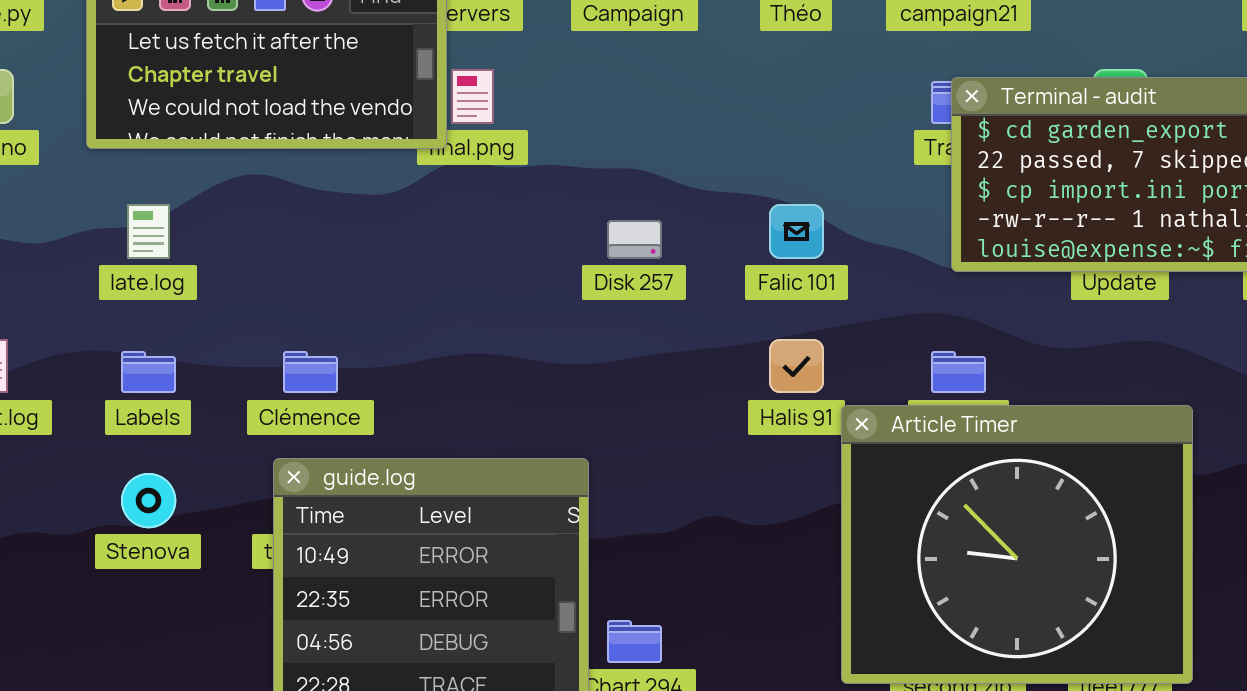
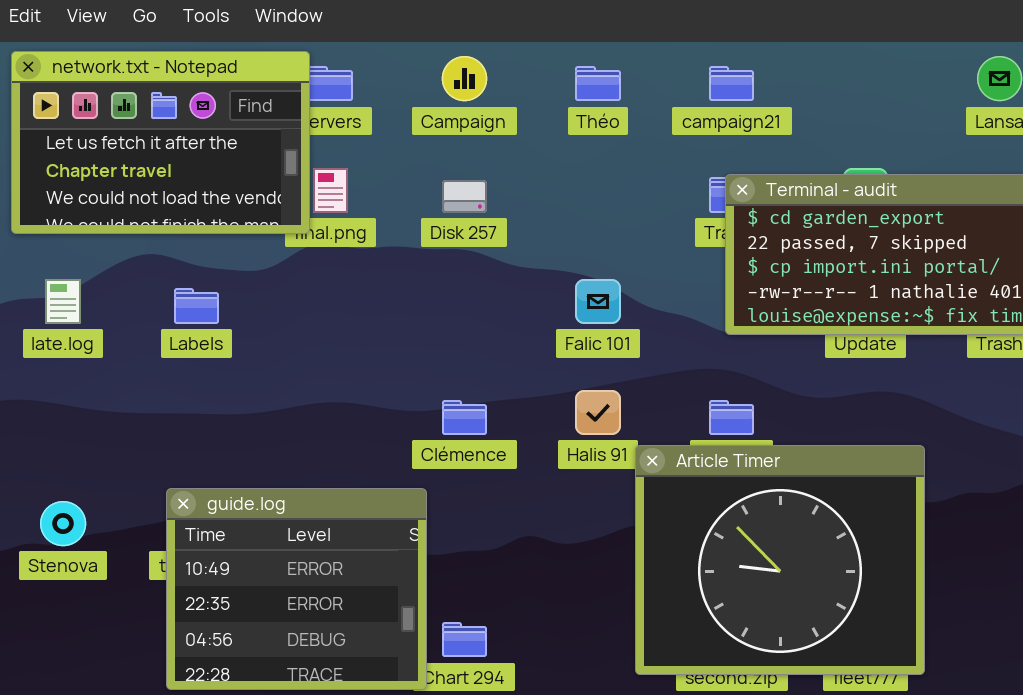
Disk 257: [607,220,662,259] -> [442,180,487,213], moved
Labels: [121,351,176,393] -> [174,288,219,324], moved
Clémence: [283,351,338,393] -> [442,400,487,435], moved

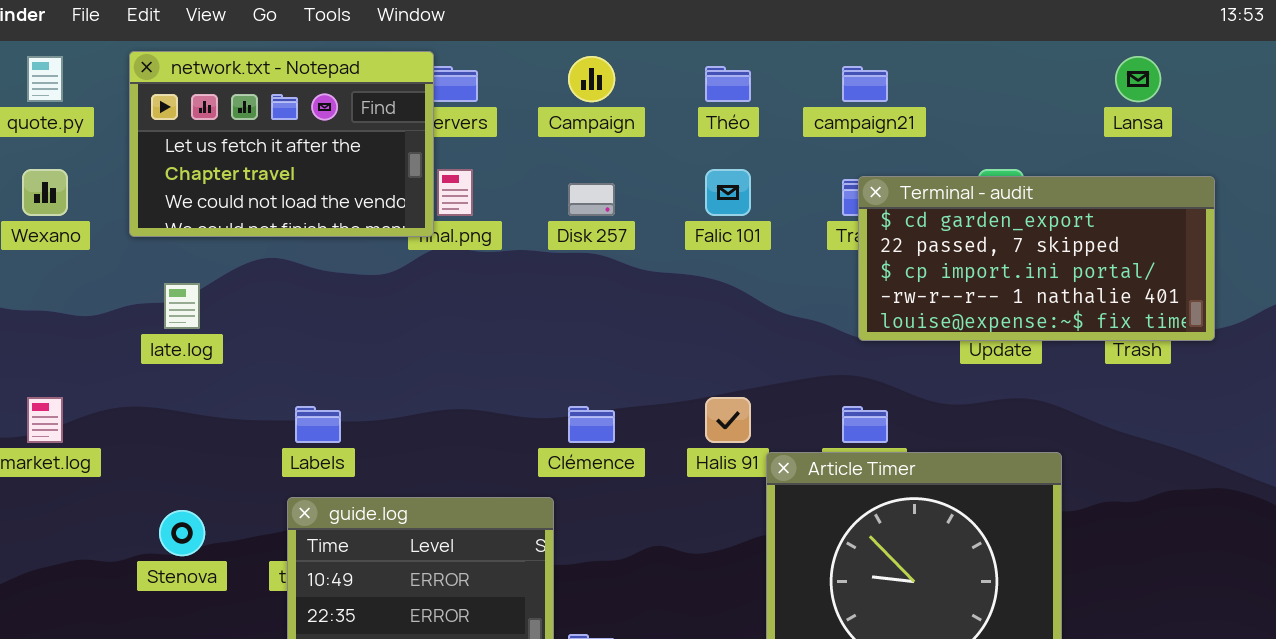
Falic 101: [575,279,621,324] -> [705,169,751,216], moved
Labels: [174,288,219,324] -> [295,406,341,443], moved

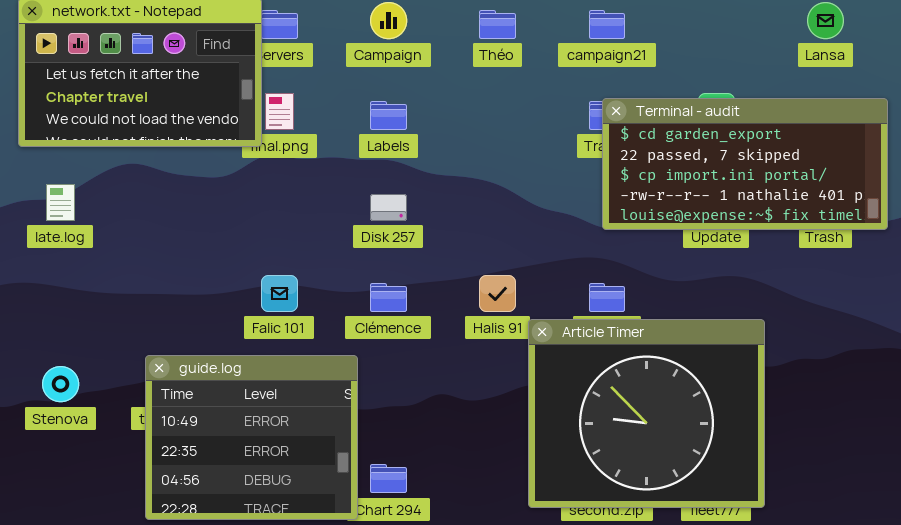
Falic 101: [705,169,751,216] -> [261,275,298,312], moved
Disk 257: [568,183,615,216] -> [370,194,407,221], moved
Labels: [295,406,341,443] -> [370,101,407,130], moved

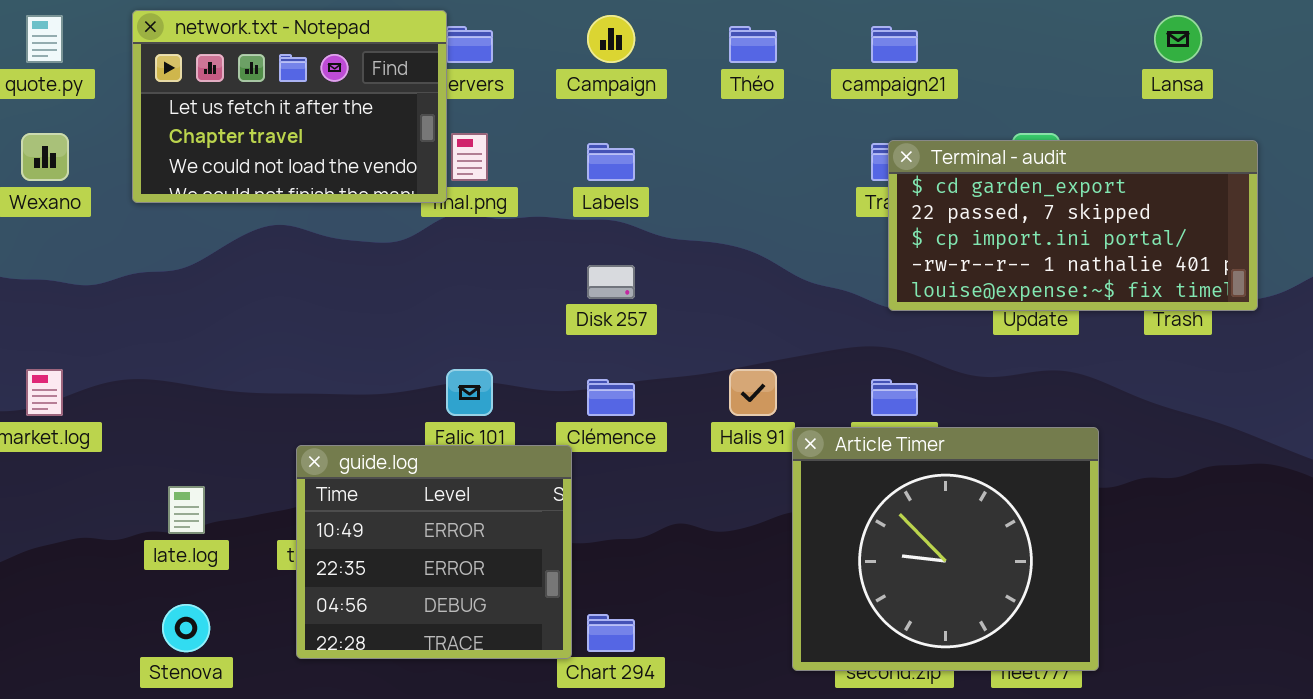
late.log: [46,184,75,221] -> [168,486,205,534], moved
guide.log: [145,355,358,520] -> [296,445,572,659], moved
Stenova: [42,366,79,402] -> [162,604,210,652], moved

